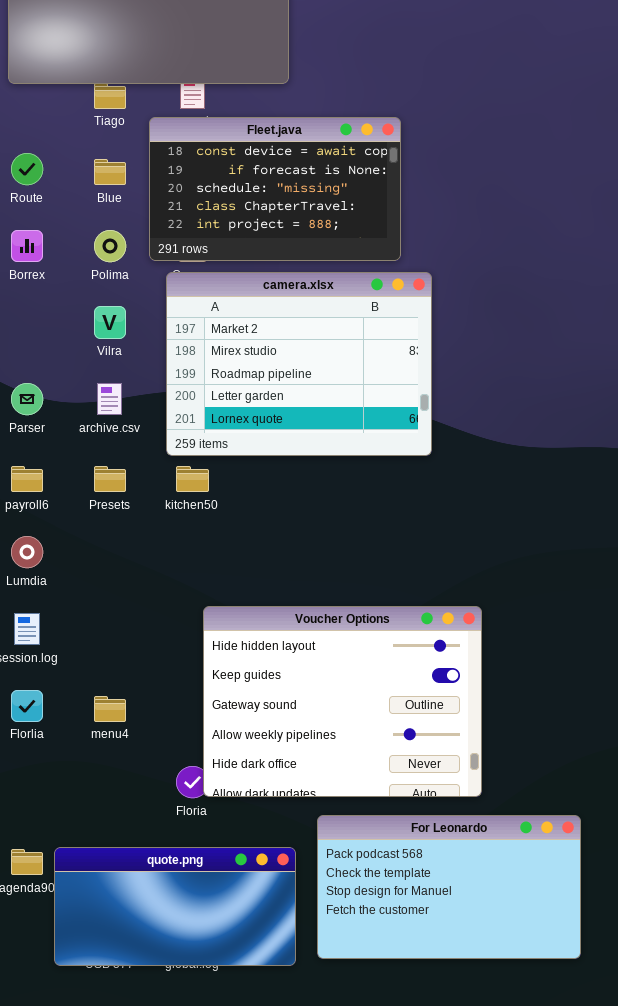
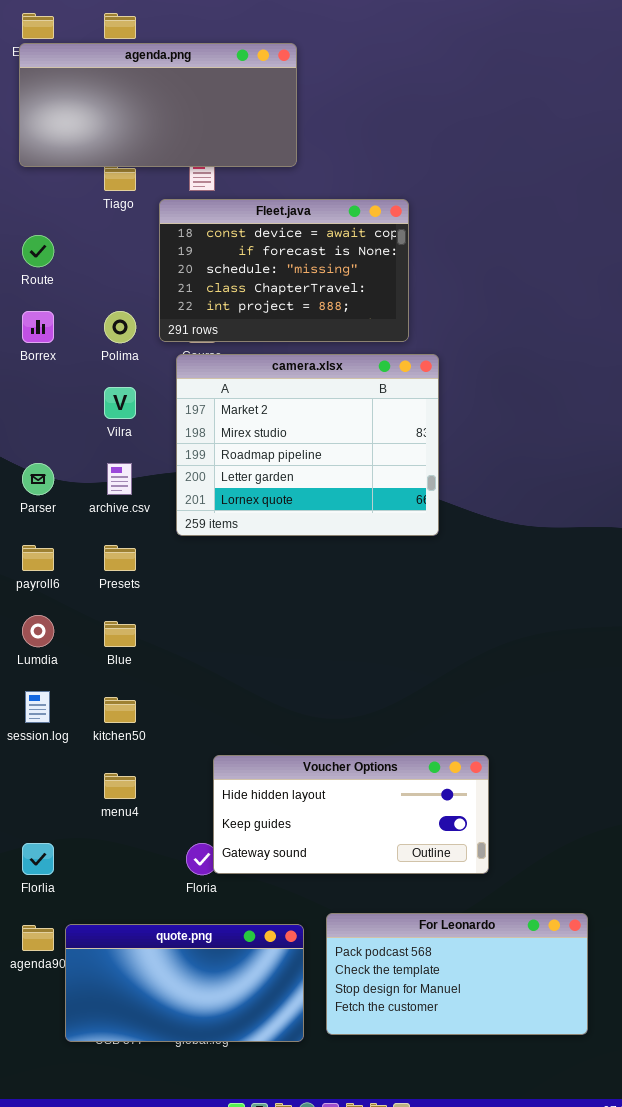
Blue: [94,159,126,185] -> [104,621,136,647], moved
kitchen50: [176,466,209,492] -> [104,697,136,723], moved
Voucher Options: [203,606,482,797] -> [213,755,489,874], resized
Florlia: [11,690,43,722] -> [22,843,54,875], moved
For Leonardo: [317,815,581,959] -> [326,913,588,1035], resized

